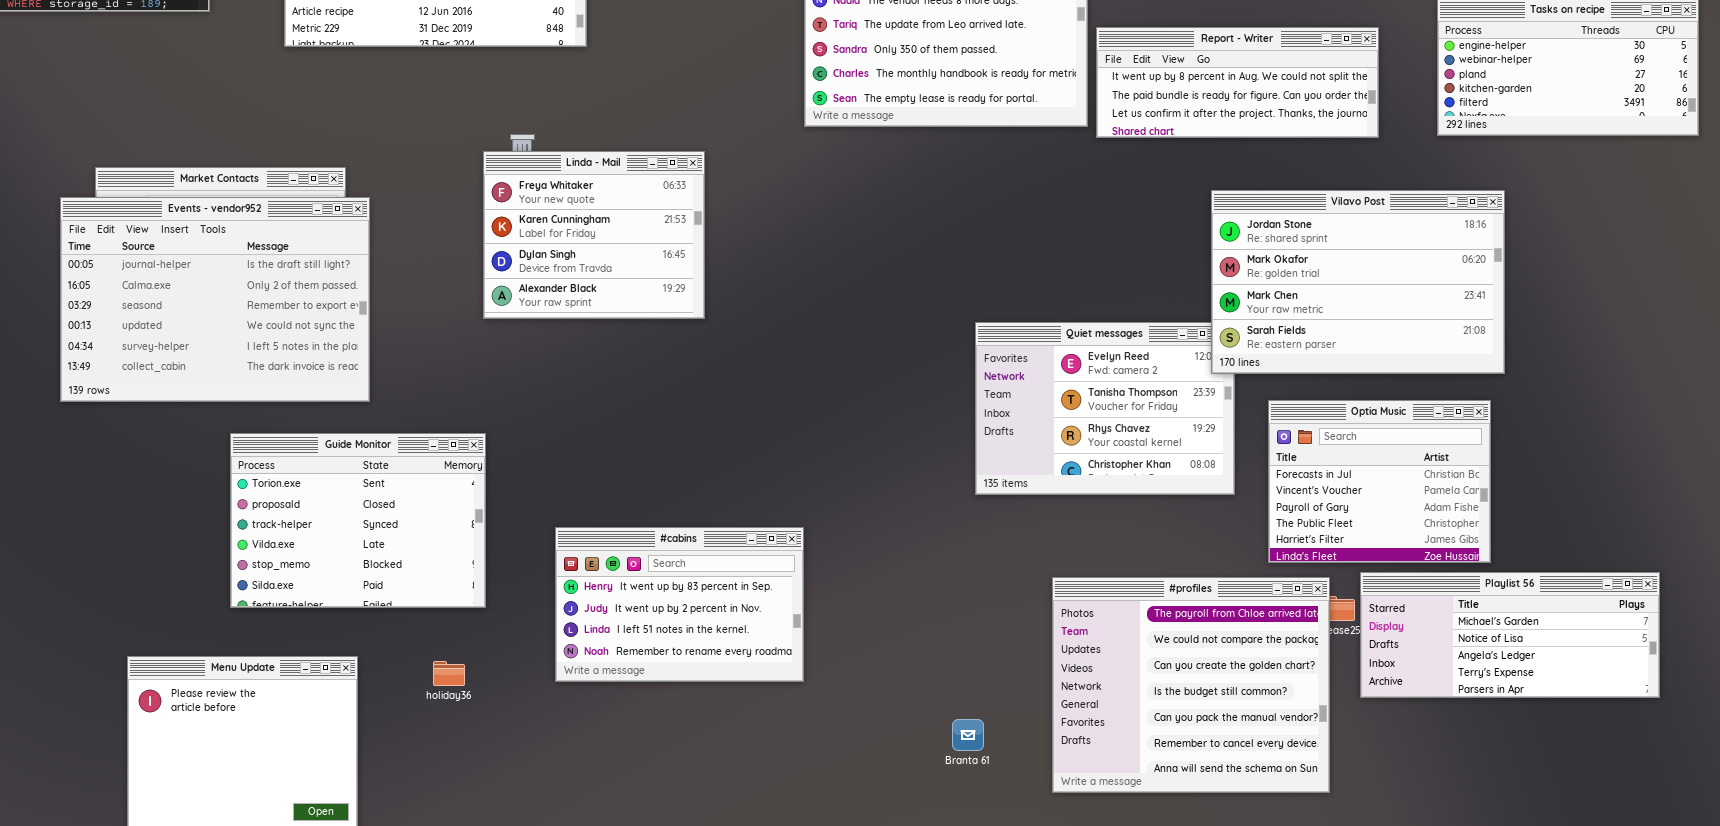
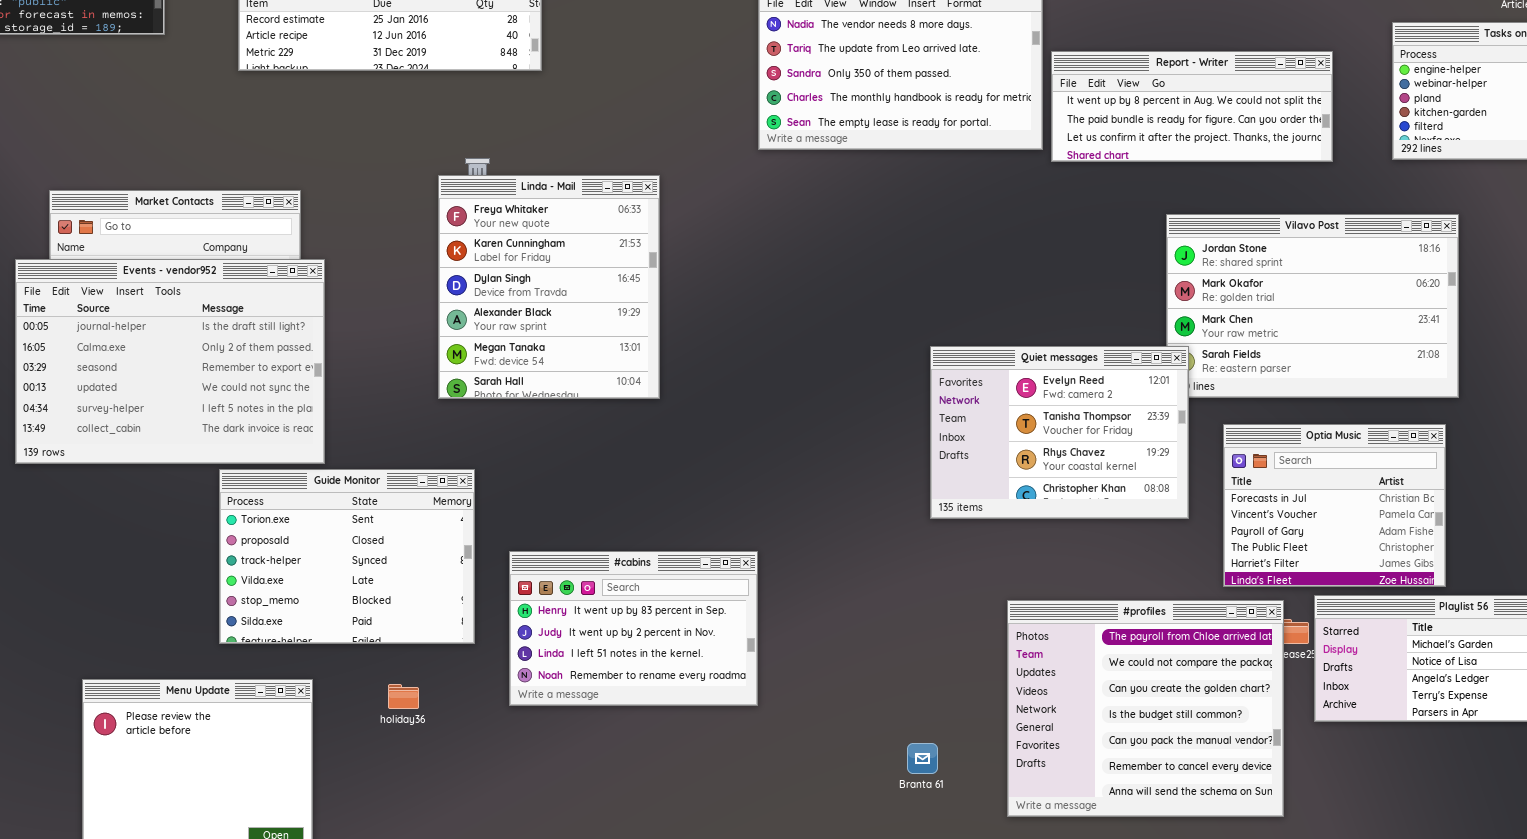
Linda - Mail: [483,151,705,319] -> [438,175,660,399], resized
Events - vendor952: [60,197,370,402] -> [15,259,325,464], moved
Quiet messages: [975,322,1235,495] -> [930,346,1189,519], raised
Guide Monitor: [230,433,486,608] -> [219,469,475,644], moved

